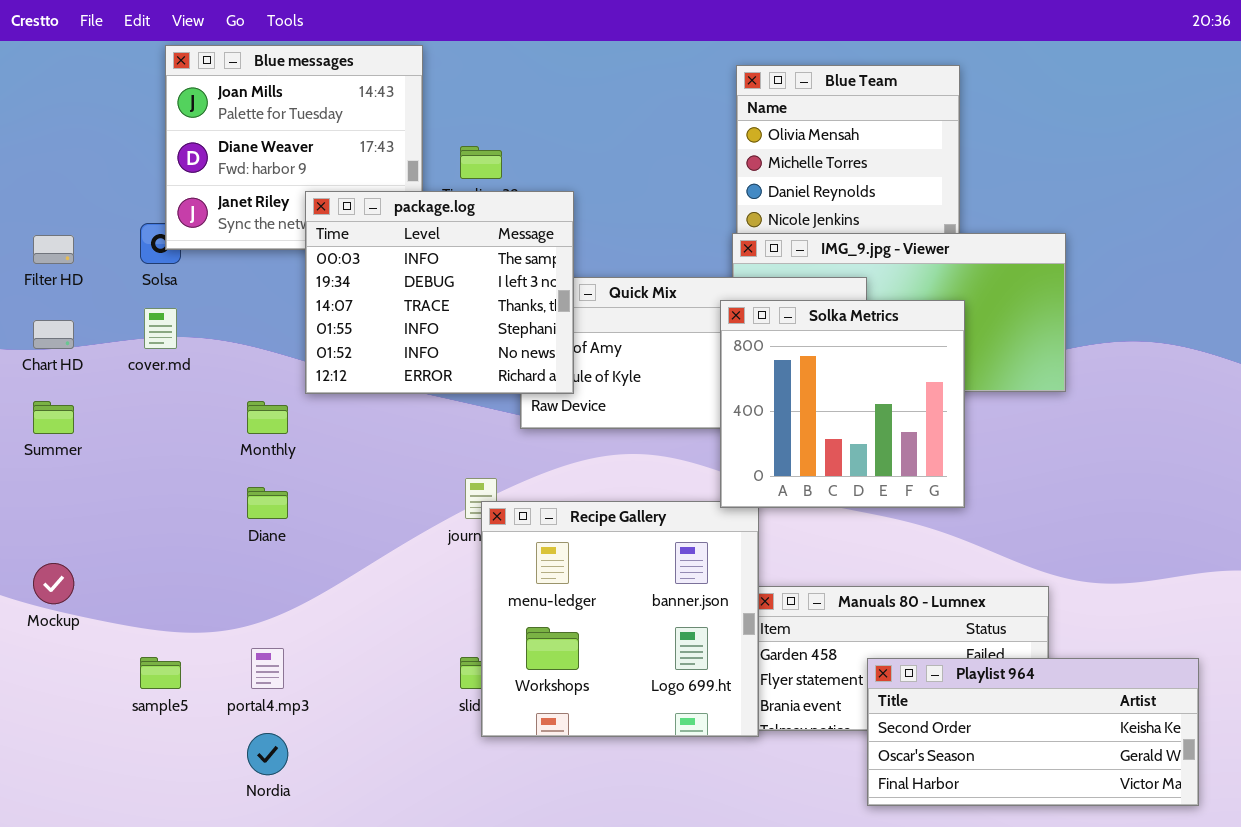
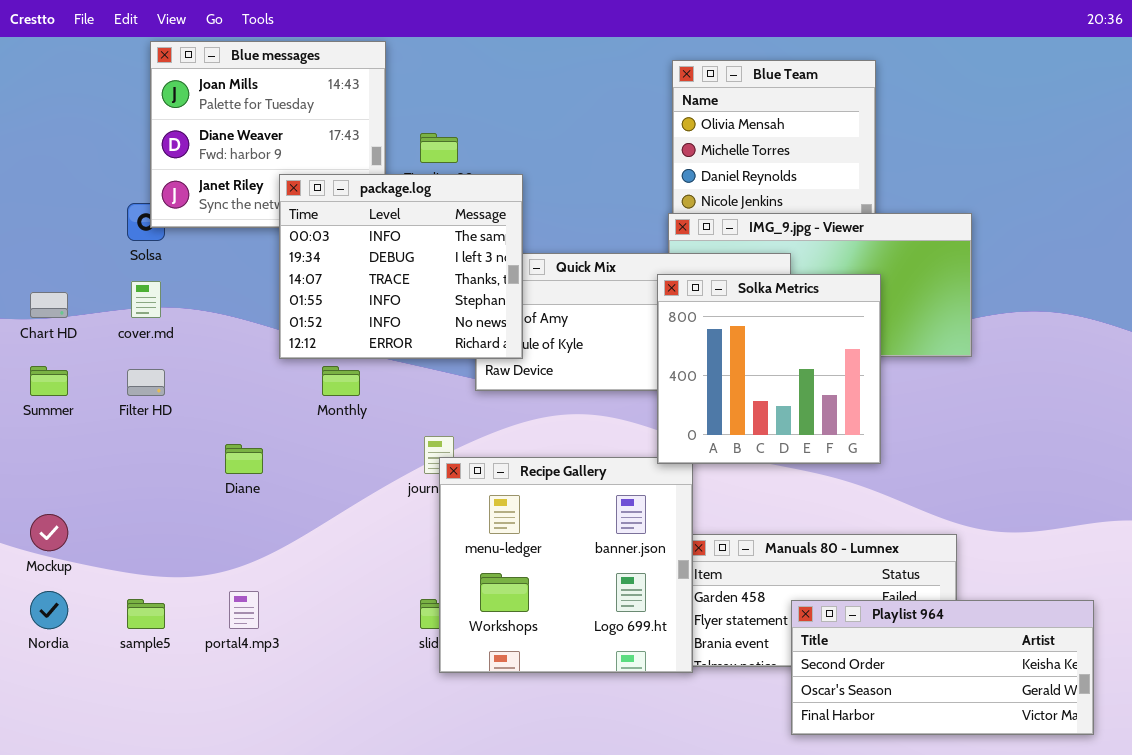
Filter HD: [33,235,74,264] -> [127,369,165,396], moved
Monthly: [247,401,288,434] -> [322,366,360,396], moved
Nordia: [247,733,288,775] -> [30,591,68,629], moved

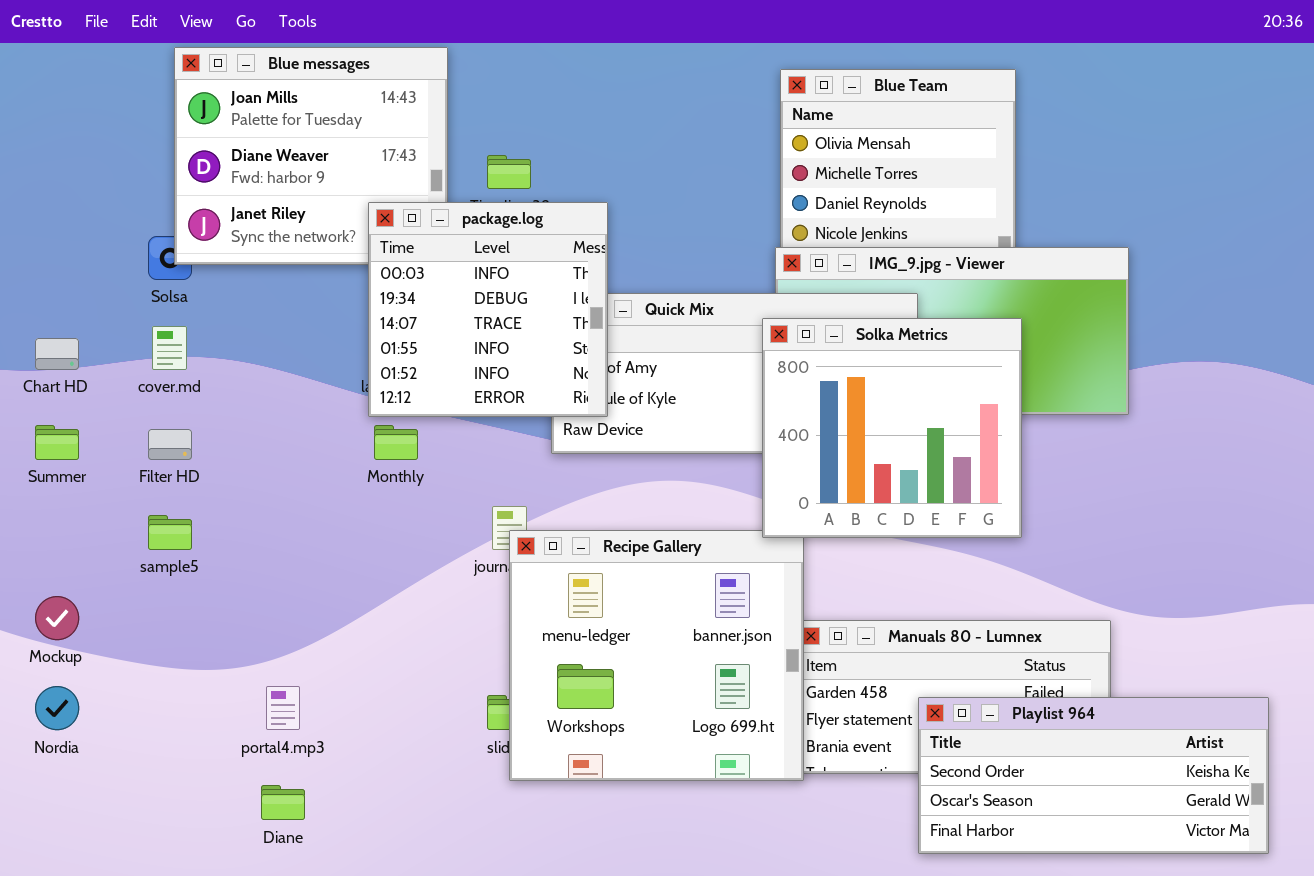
package.log: [279,174,523,359] -> [368,202,608,417], resized
Diane: [225,444,263,474] -> [261,785,305,820], moved
sample5: [127,599,165,629] -> [148,515,192,550], moved

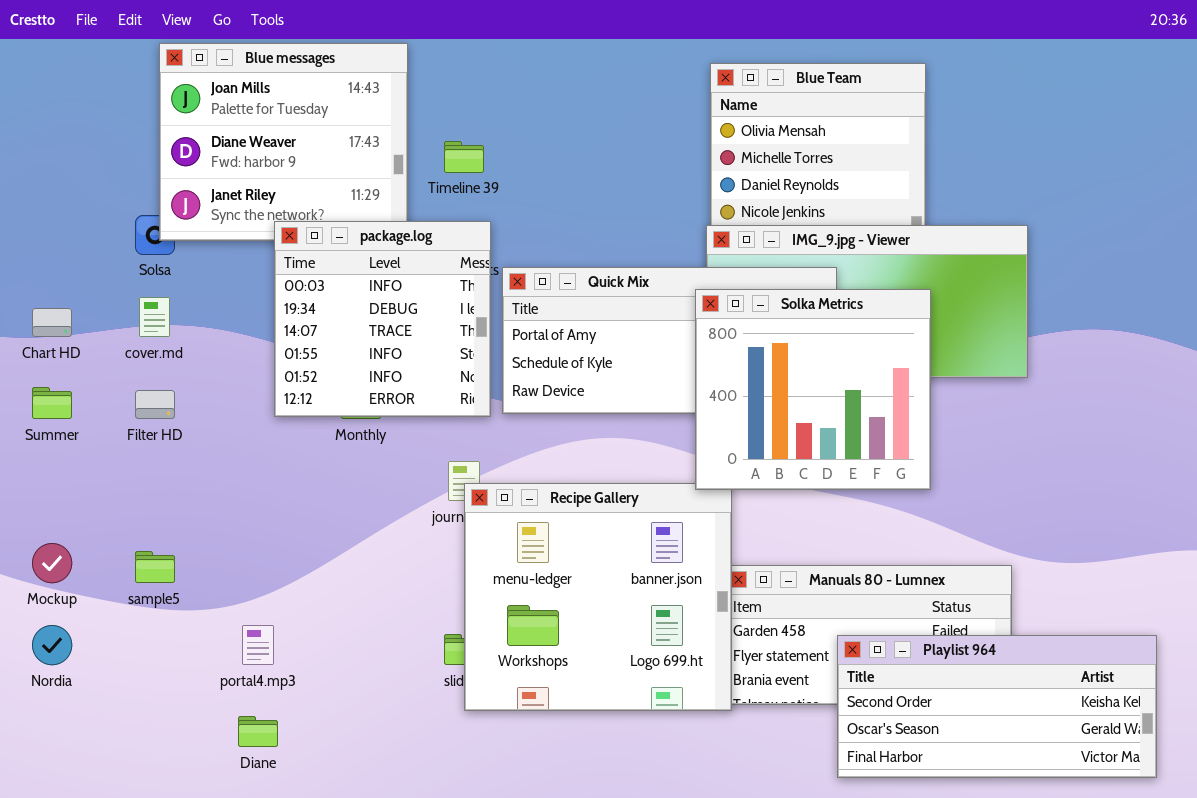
package.log: [368,202,608,417] -> [274,221,491,417], moved
sample5: [148,515,192,550] -> [135,551,175,583], moved

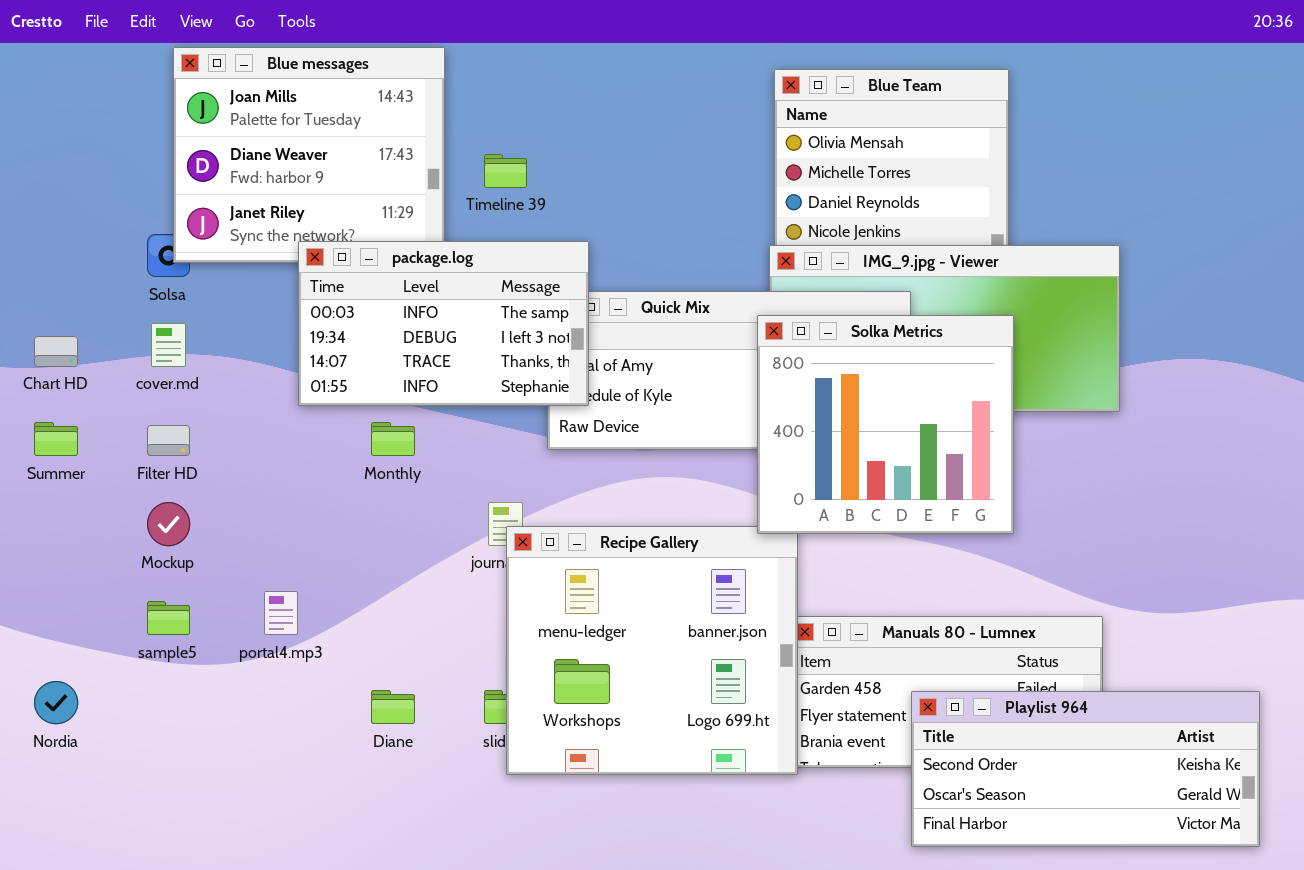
package.log: [274,221,491,417] -> [298,241,589,406], resized
Mockup: [32,543,72,583] -> [147,502,190,546], moved
portal4.mp3: [242,625,274,665] -> [264,591,298,635], moved
Diane: [238,716,278,747] -> [371,690,415,724], moved

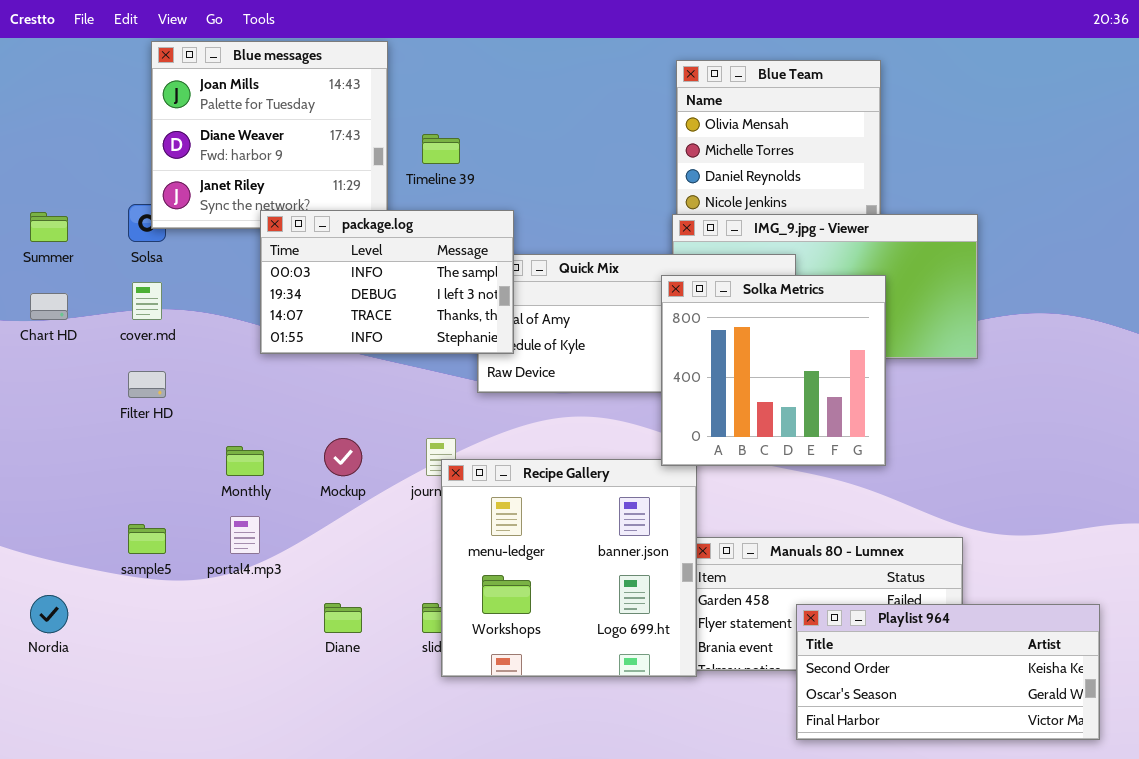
Summer: [34,422,78,456] -> [30,212,68,242], moved
Monthly: [371,422,415,456] -> [226,446,264,476], moved
Mockup: [147,502,190,546] -> [324,438,362,476], moved

